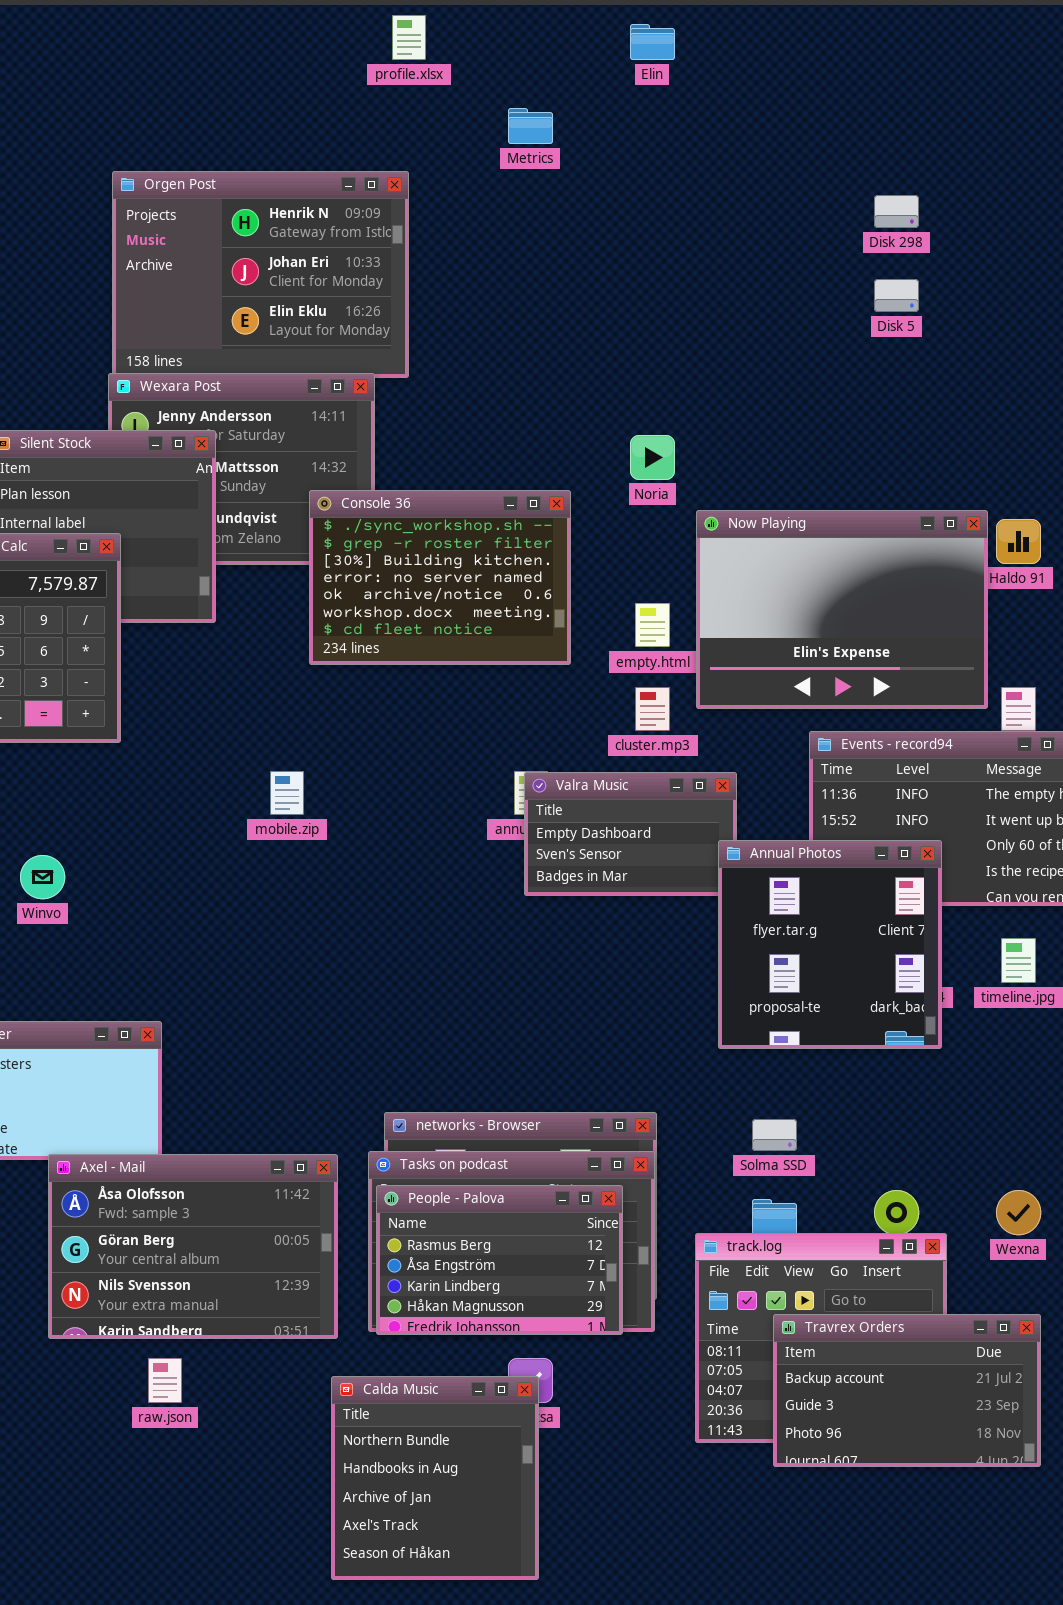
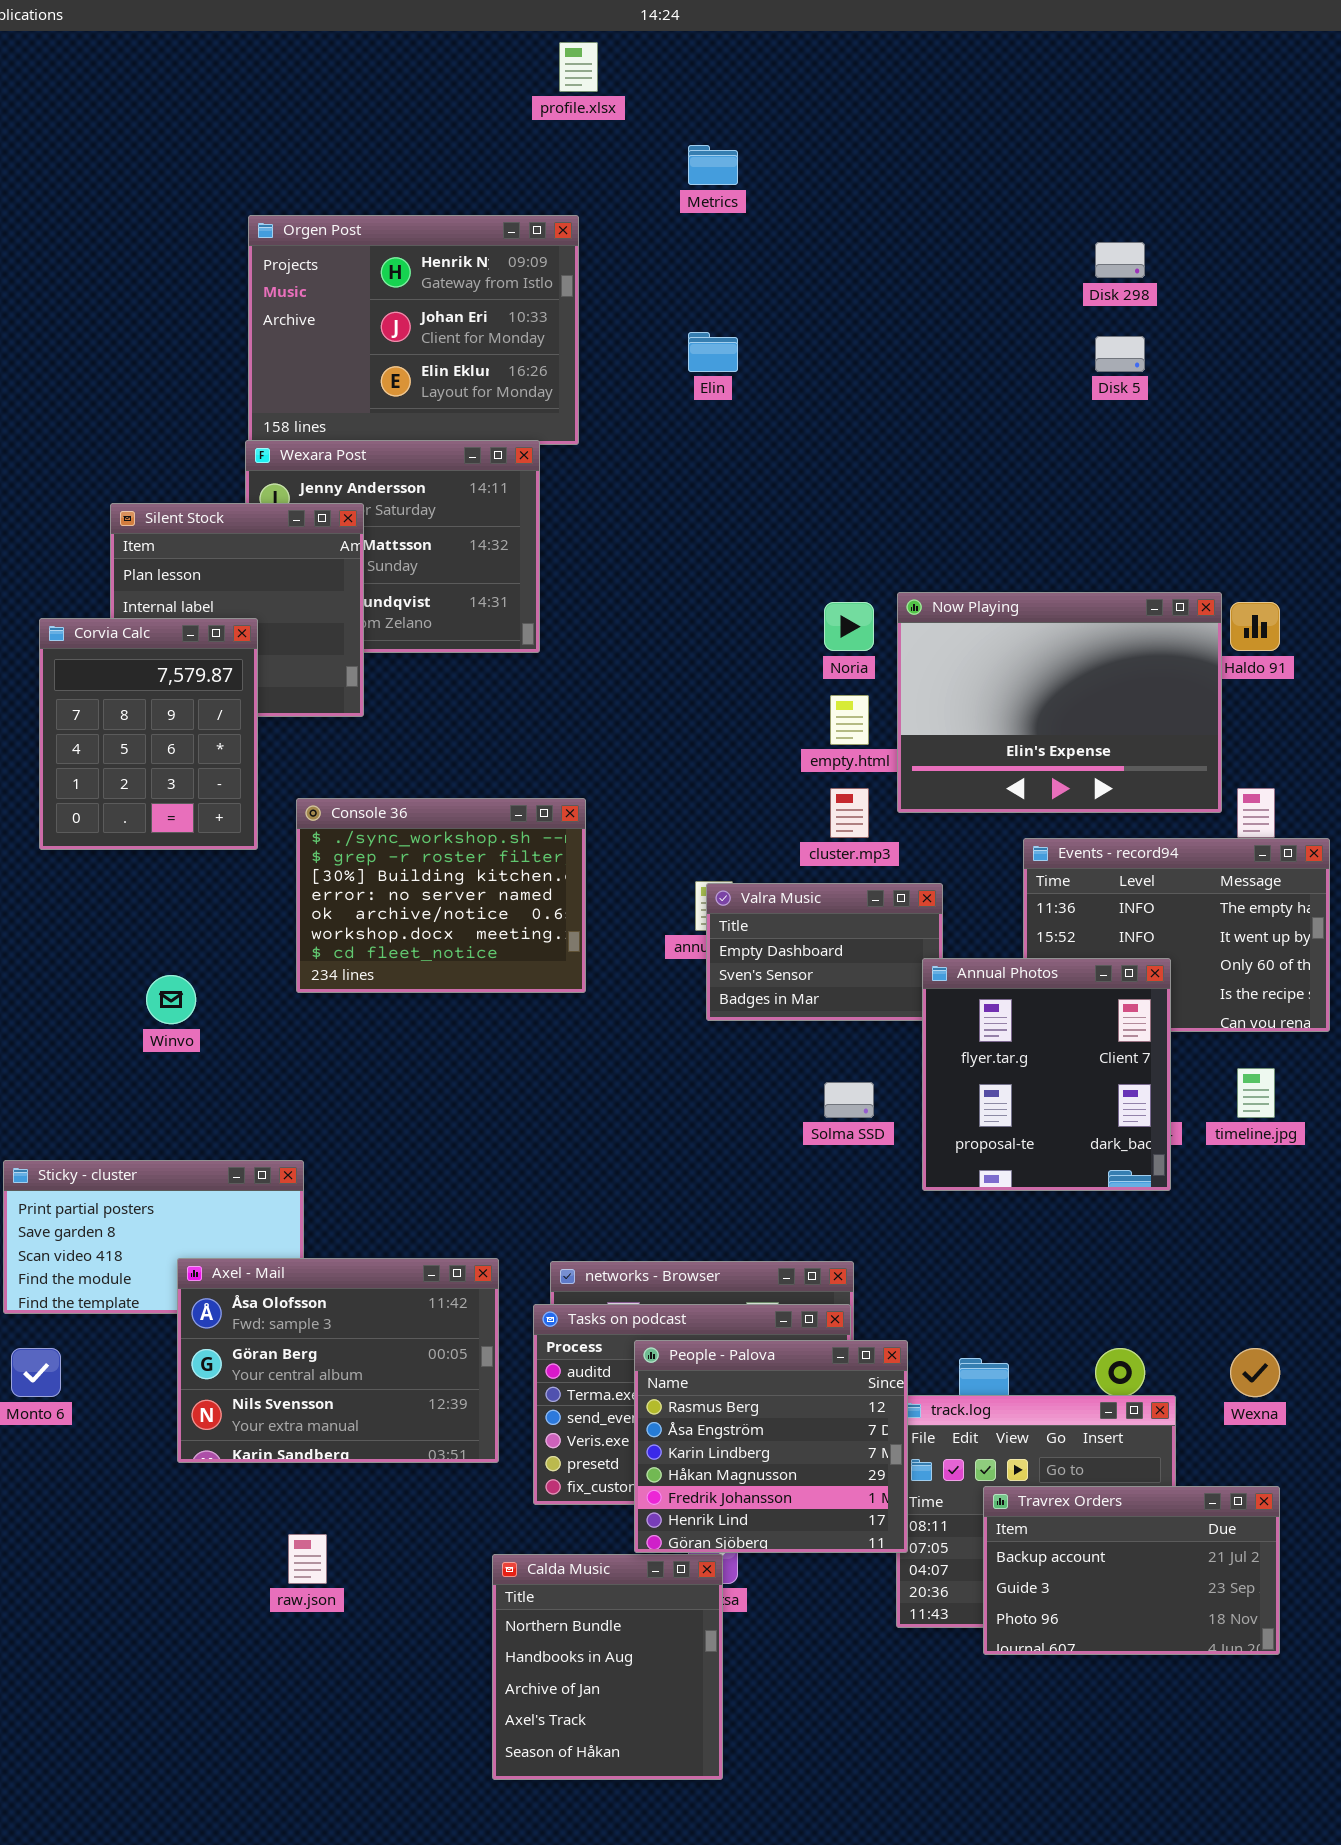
Elin: [630,24,675,60] -> [688,332,738,372], moved
Noria: [630,435,675,480] -> [824,602,874,651], moved
Console 36: [309,490,571,665] -> [296,798,586,993], moved
Solma SSD: [752,1119,797,1151] -> [824,1082,874,1118], moved
Axel - Mail: [48,1154,338,1339] -> [177,1258,499,1463], moved
People - Palova: [376,1185,623,1335] -> [634,1340,908,1553], moved, resized

